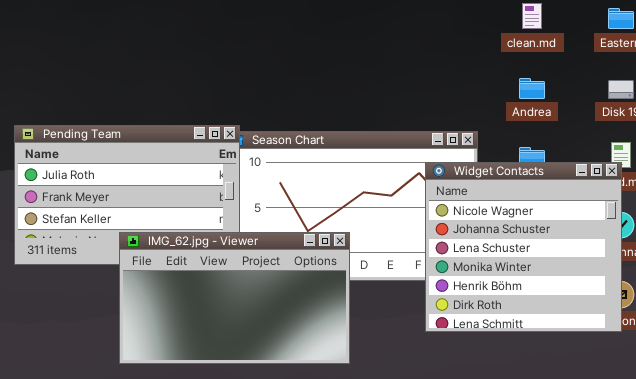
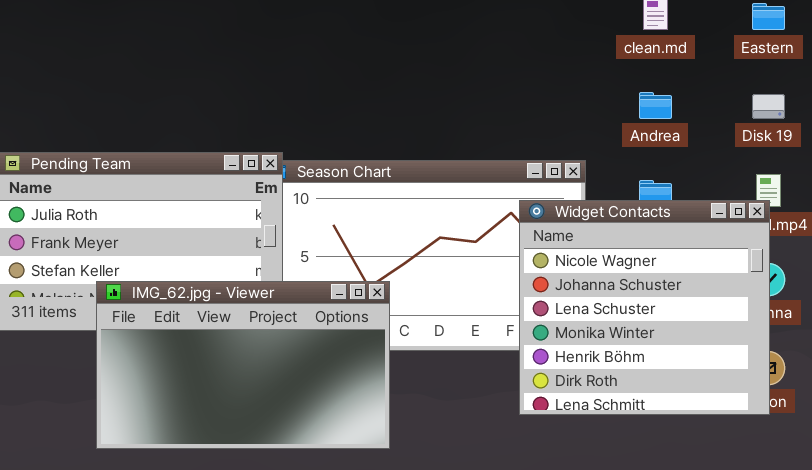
IMG_62.jpg - Viewer: [119,232,350,364] -> [96,281,390,449], moved

